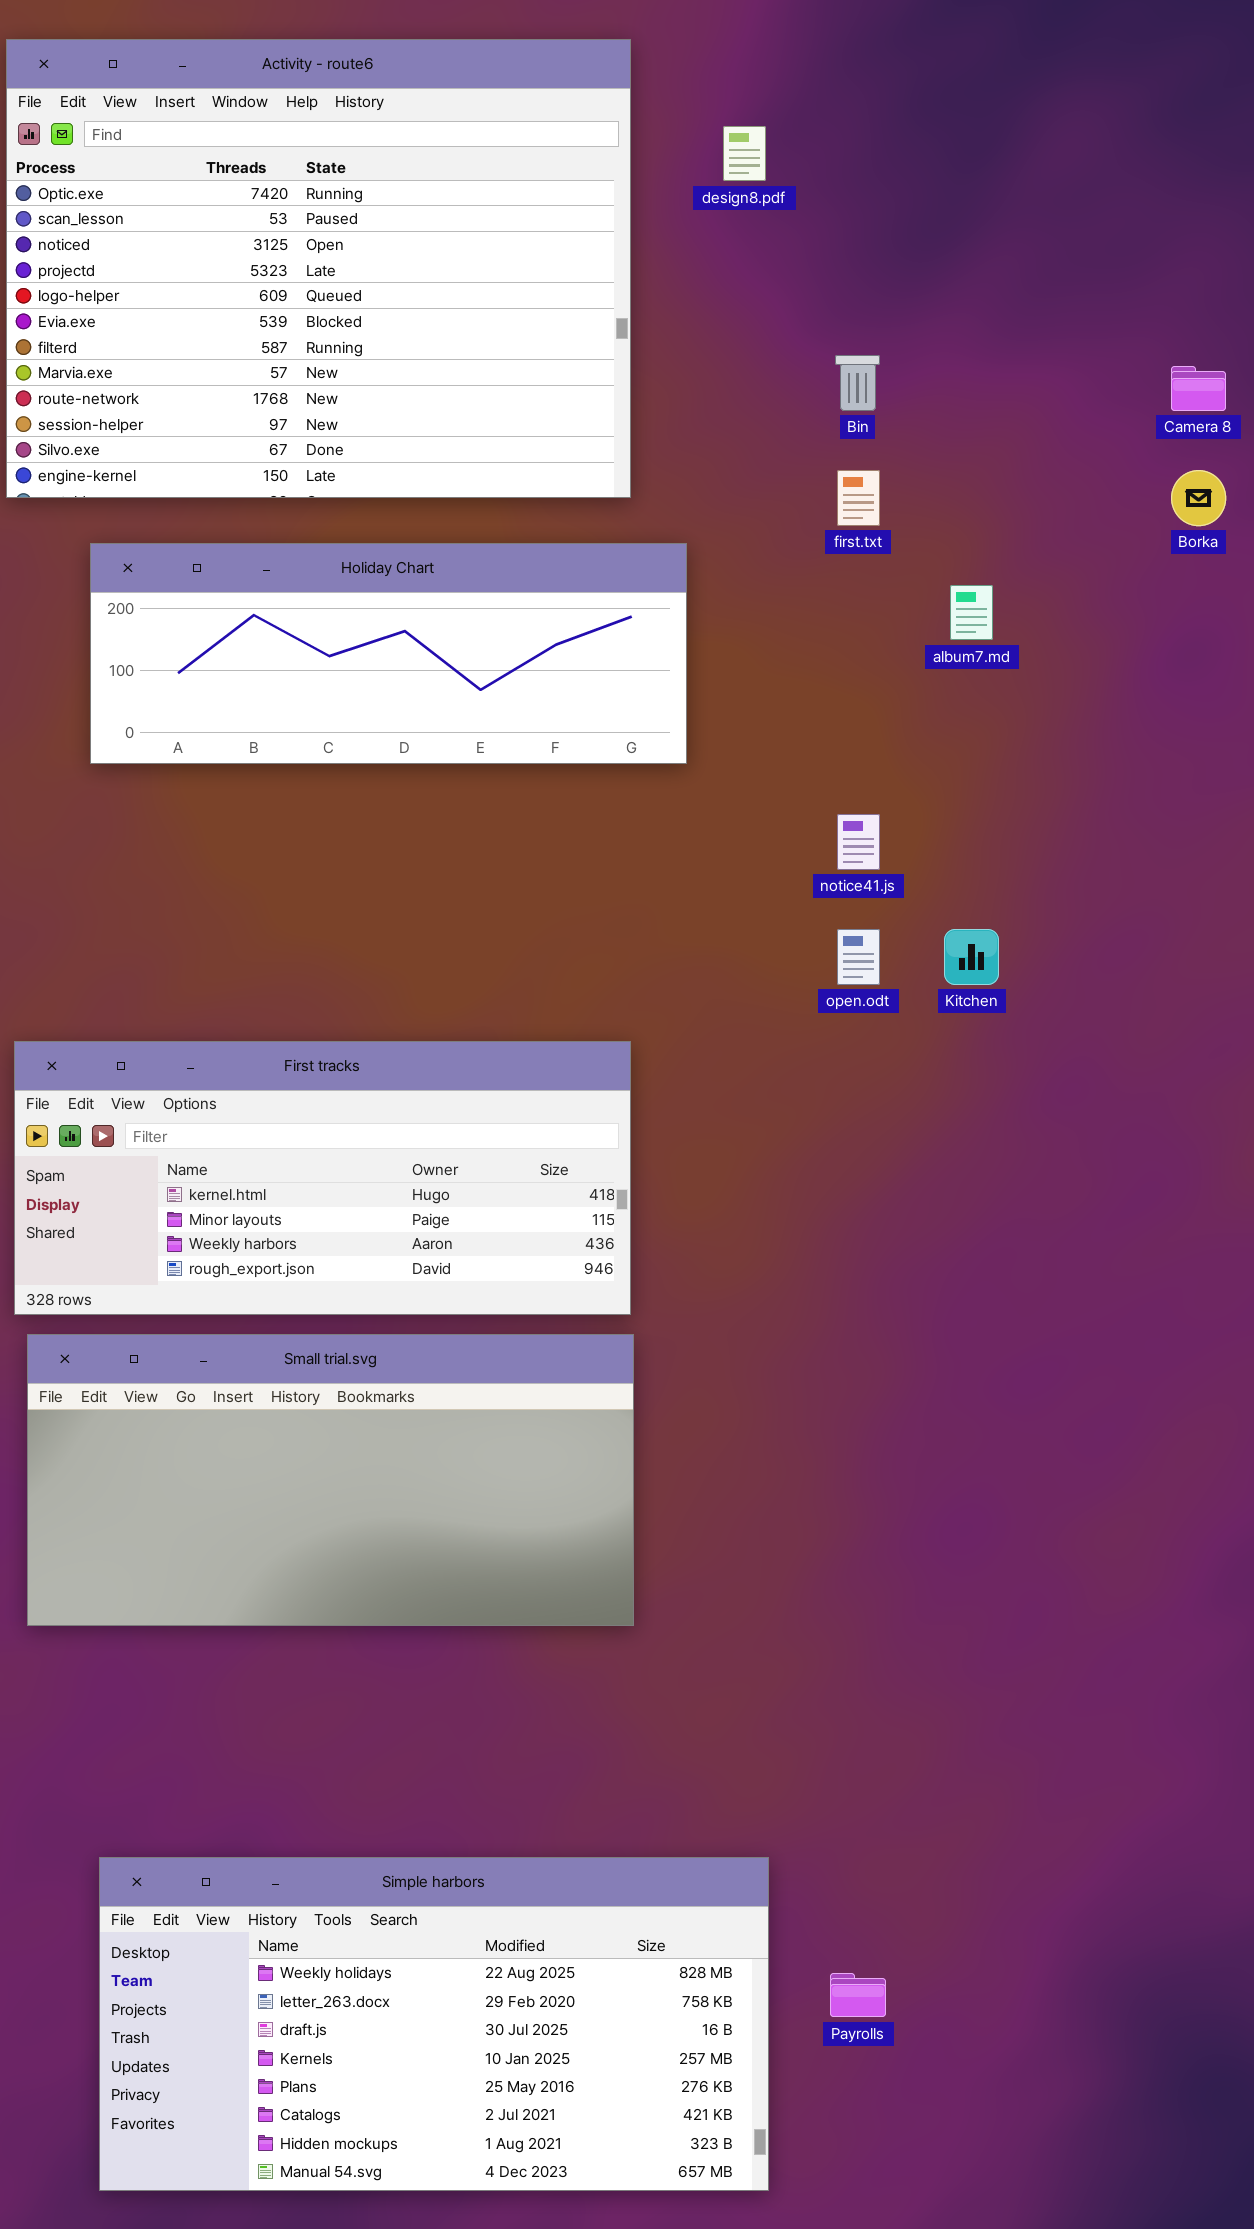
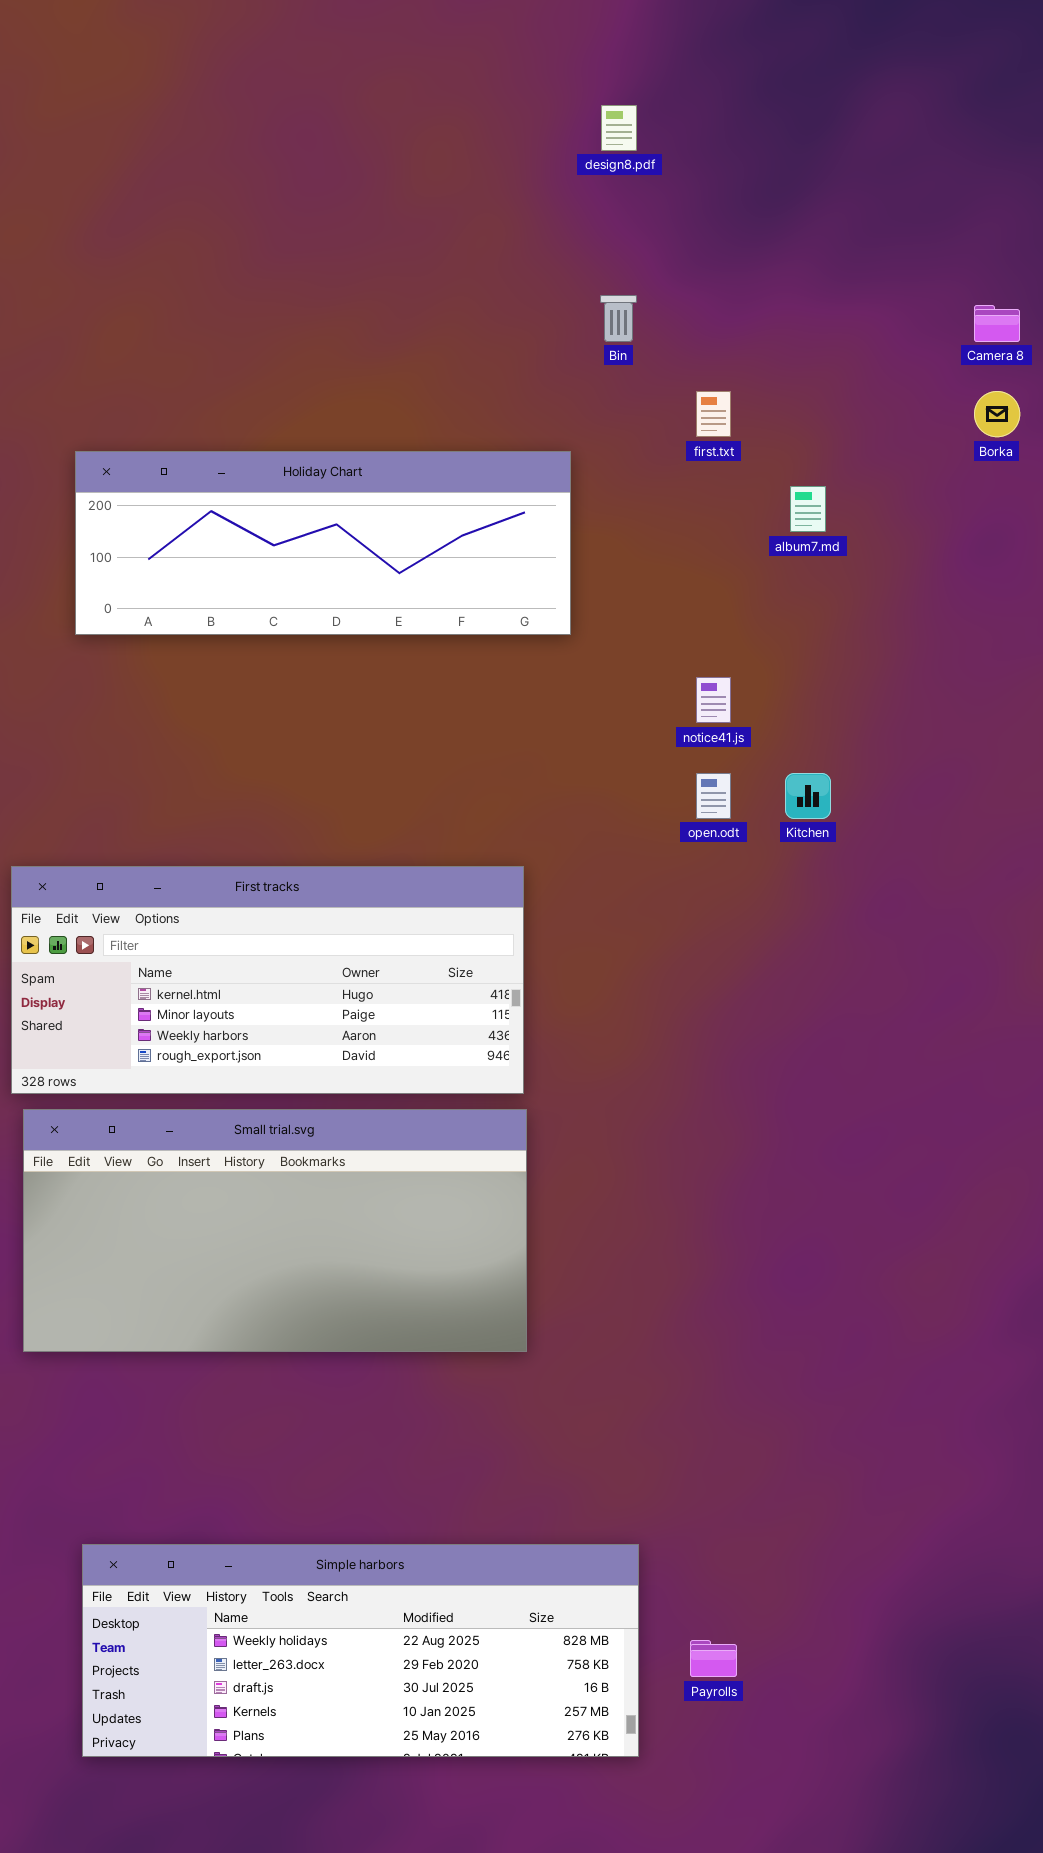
Activity - route6: [6,39,631,498] -> none, closed
Bin: [835,355,880,411] -> [600,295,637,342], moved
Simple harbors: [99,1857,769,2191] -> [82,1544,639,1757], resized

